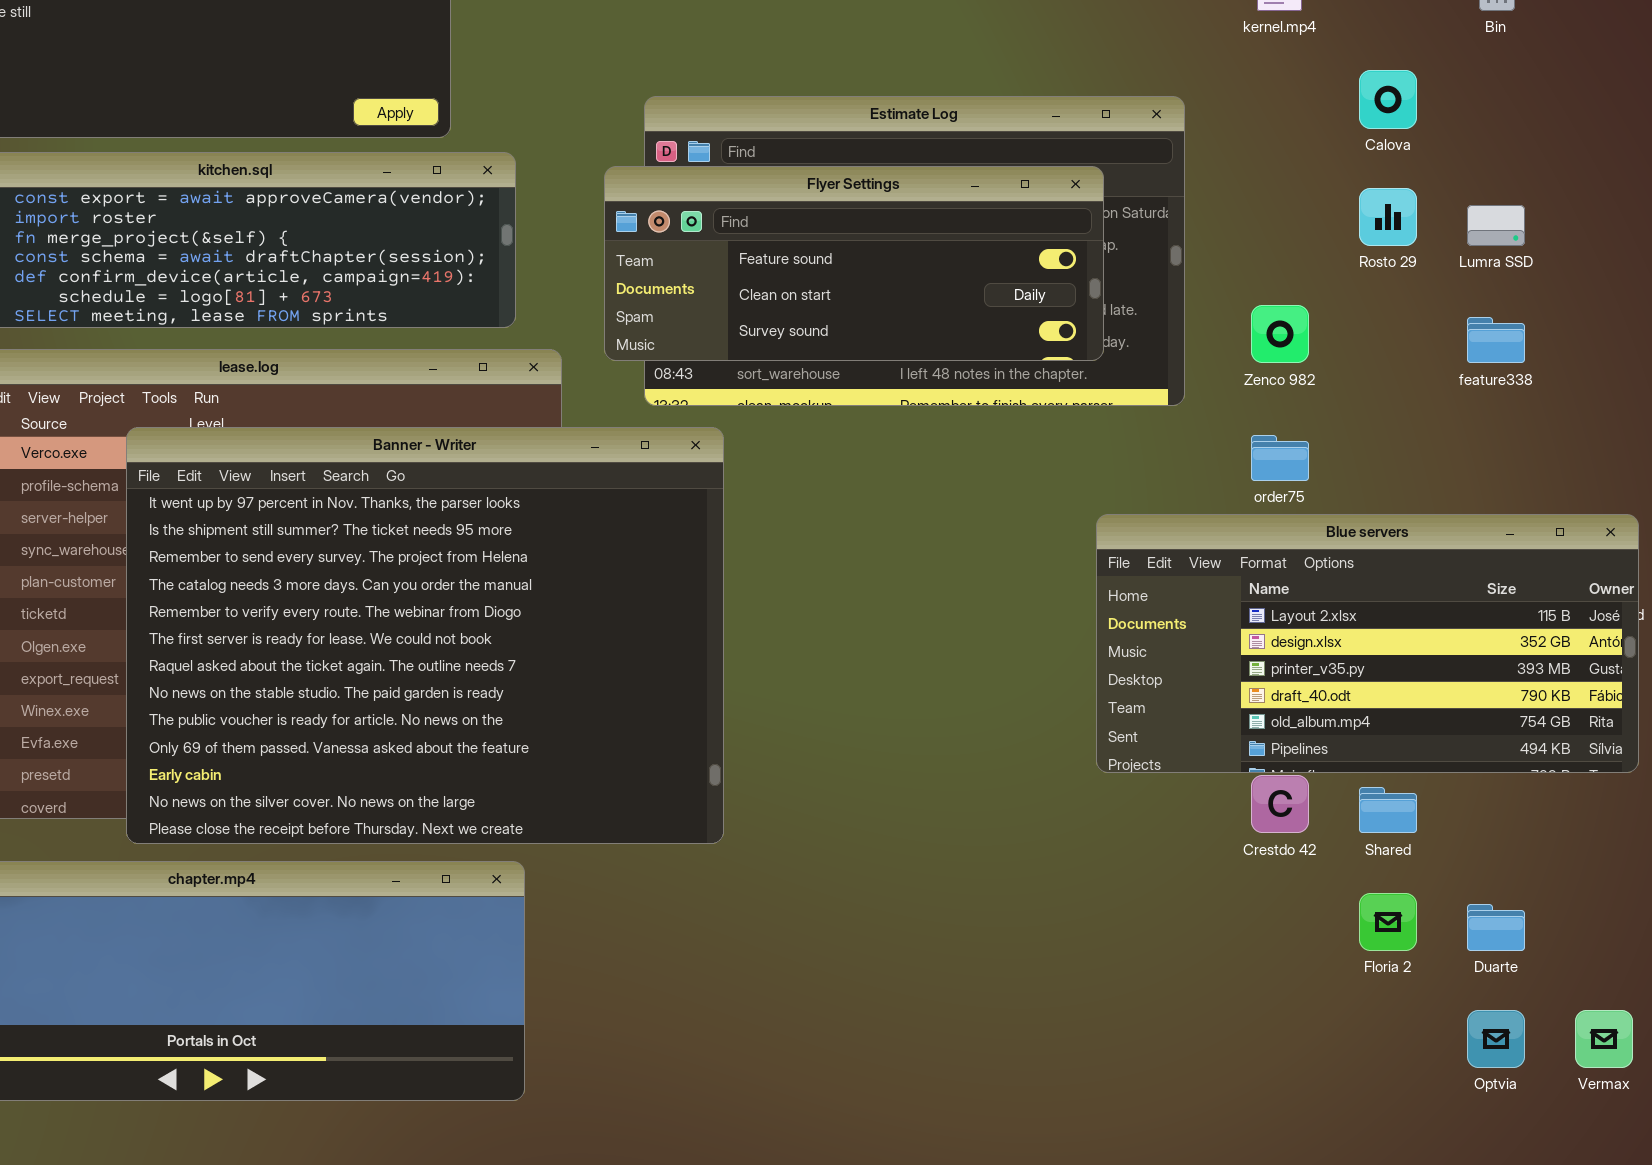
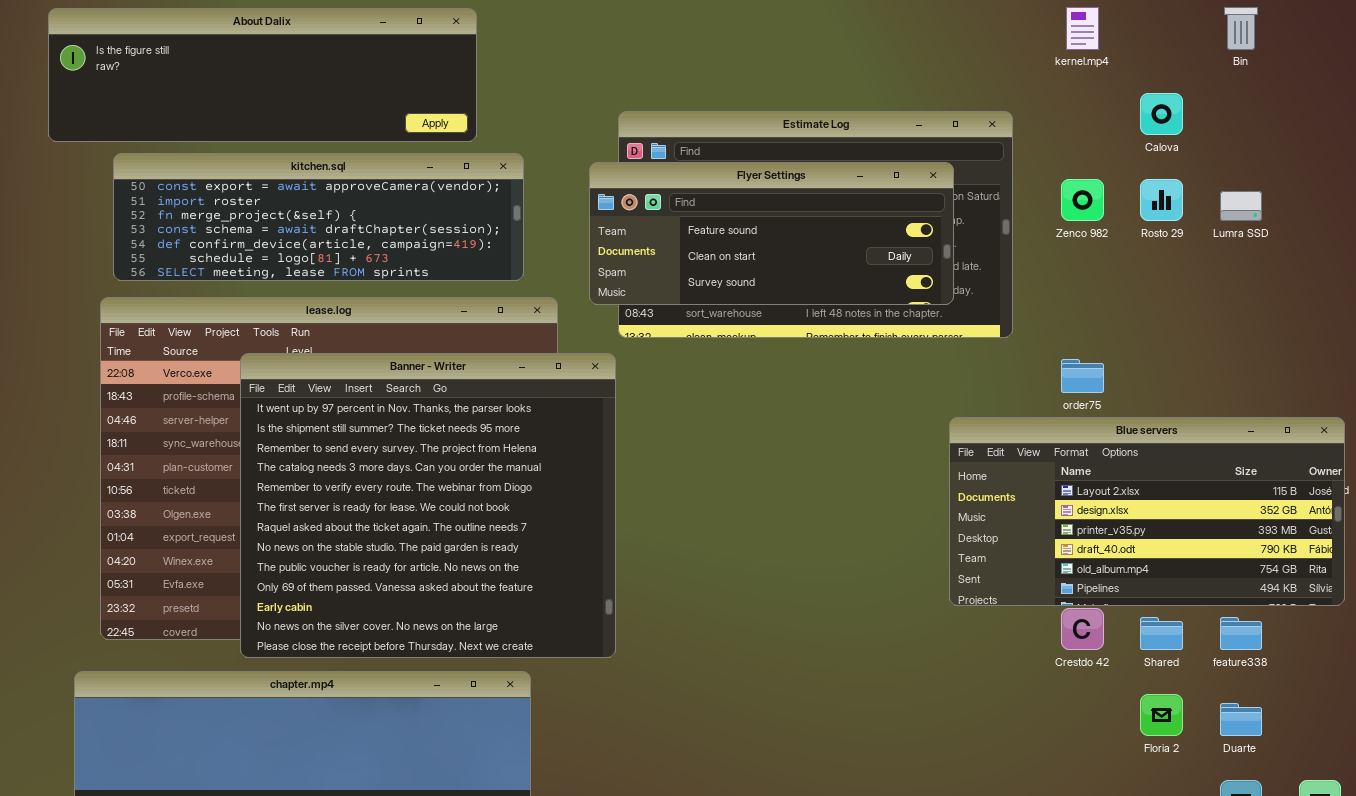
Zenco 982: [1251,305,1309,363] -> [1061,179,1104,221], moved
feature338: [1467,317,1525,363] -> [1220,617,1262,650], moved
Banner - Writer: [126,427,724,844] -> [240,353,616,658], resized

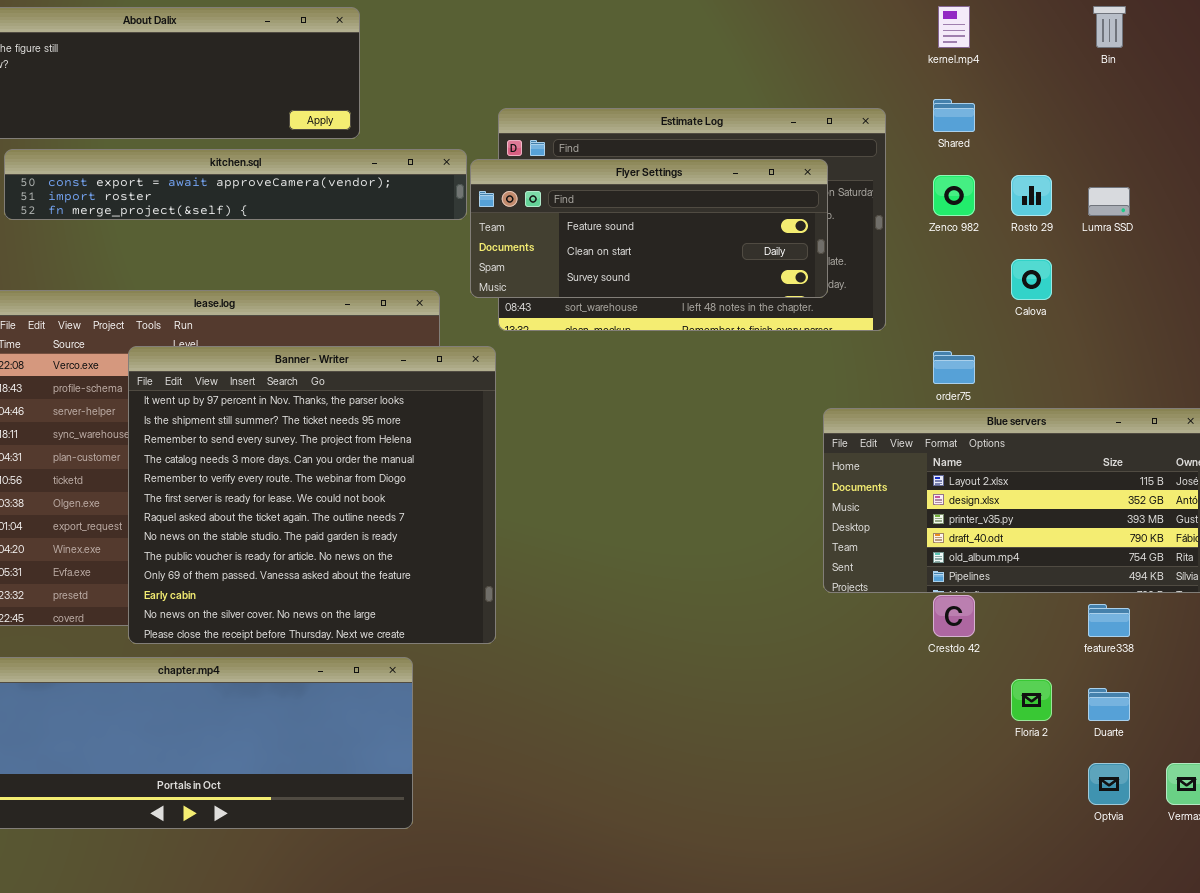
Calova: [1140,93,1183,135] -> [1011,259,1052,300], moved
kitchen.sql: [113,153,524,281] -> [4,149,467,220], resized
Shared: [1140,617,1183,650] -> [933,99,975,132], moved

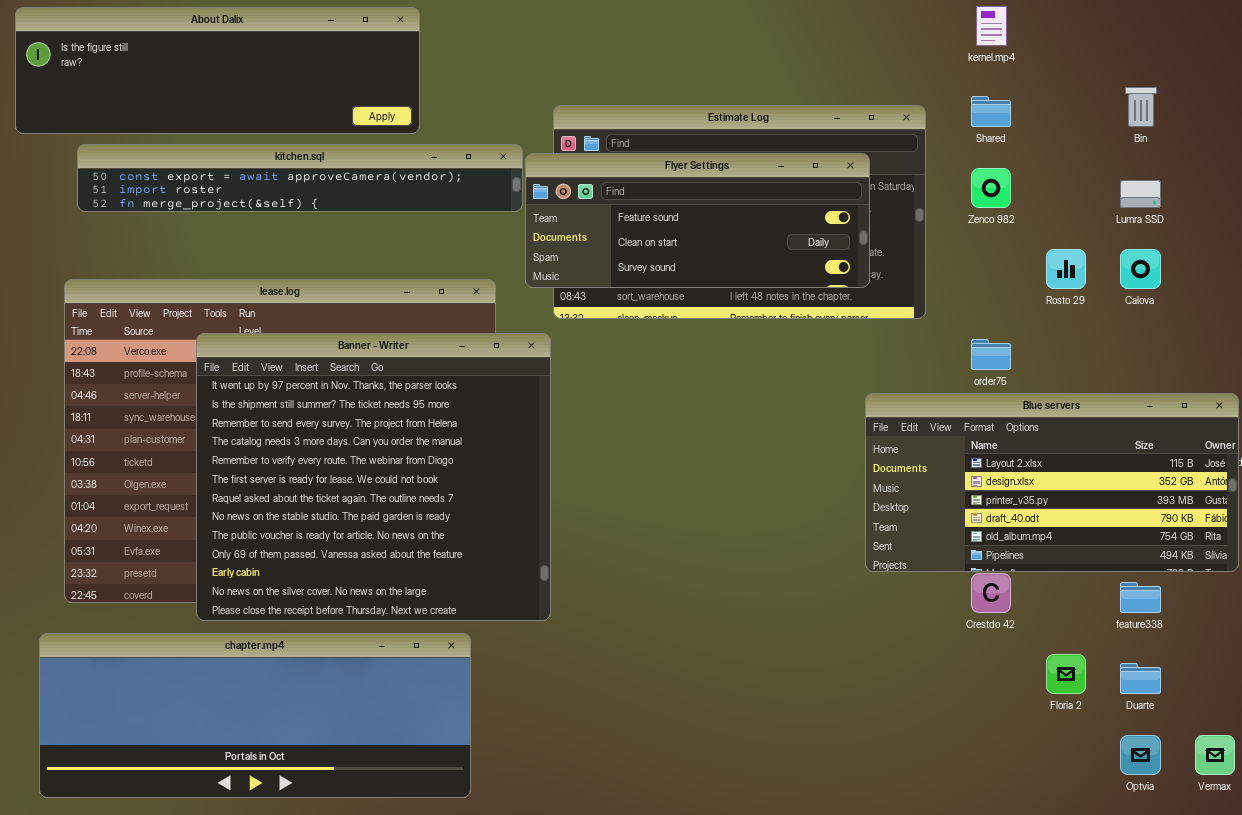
Bin: [1093,6,1126,48] -> [1125,87,1157,127], moved
Rosto 29: [1011,175,1052,216] -> [1046,249,1086,289], moved
Calova: [1011,259,1052,300] -> [1120,249,1161,289], moved

